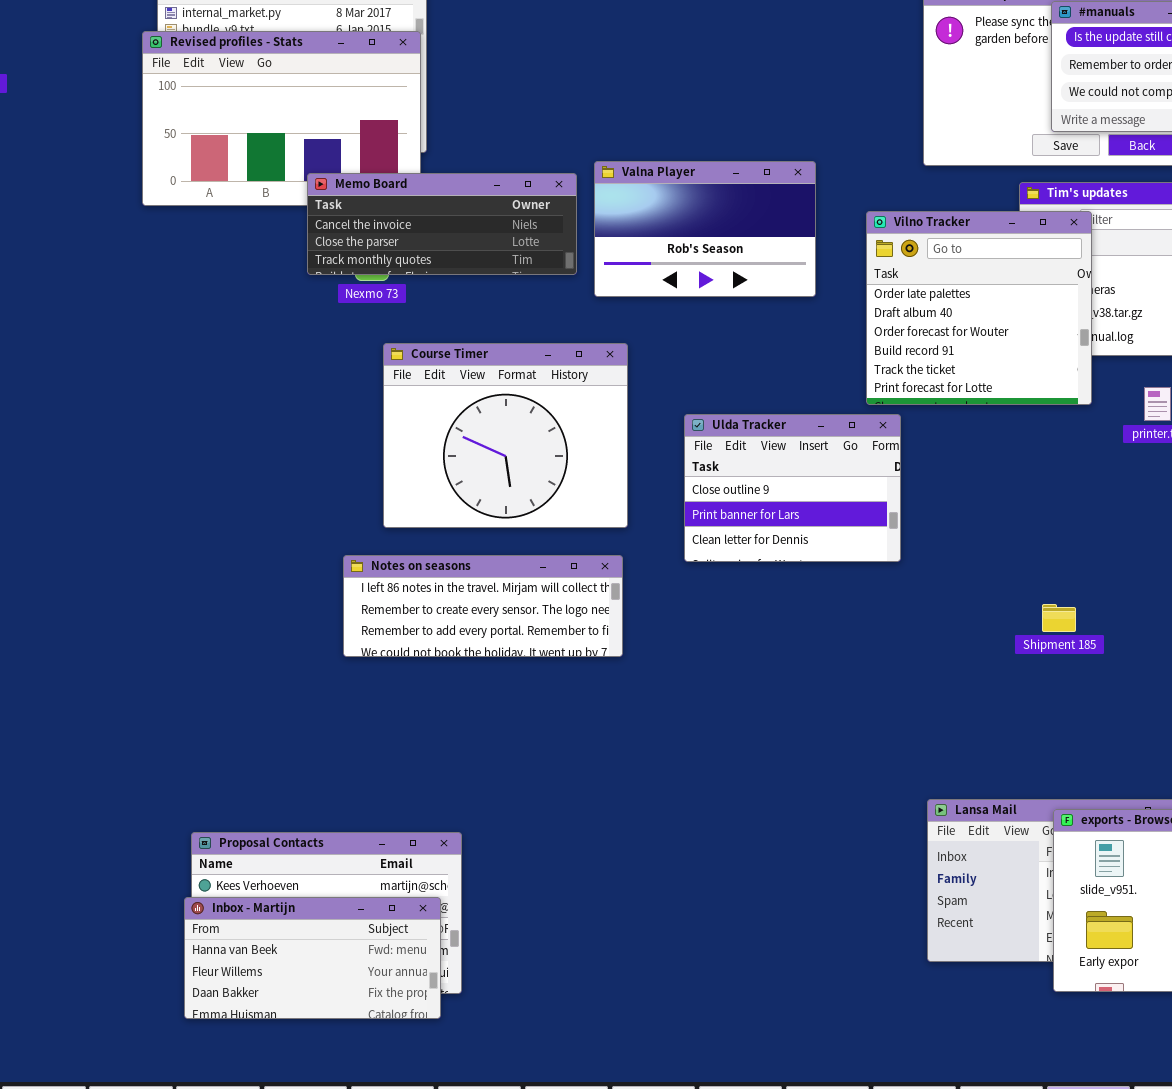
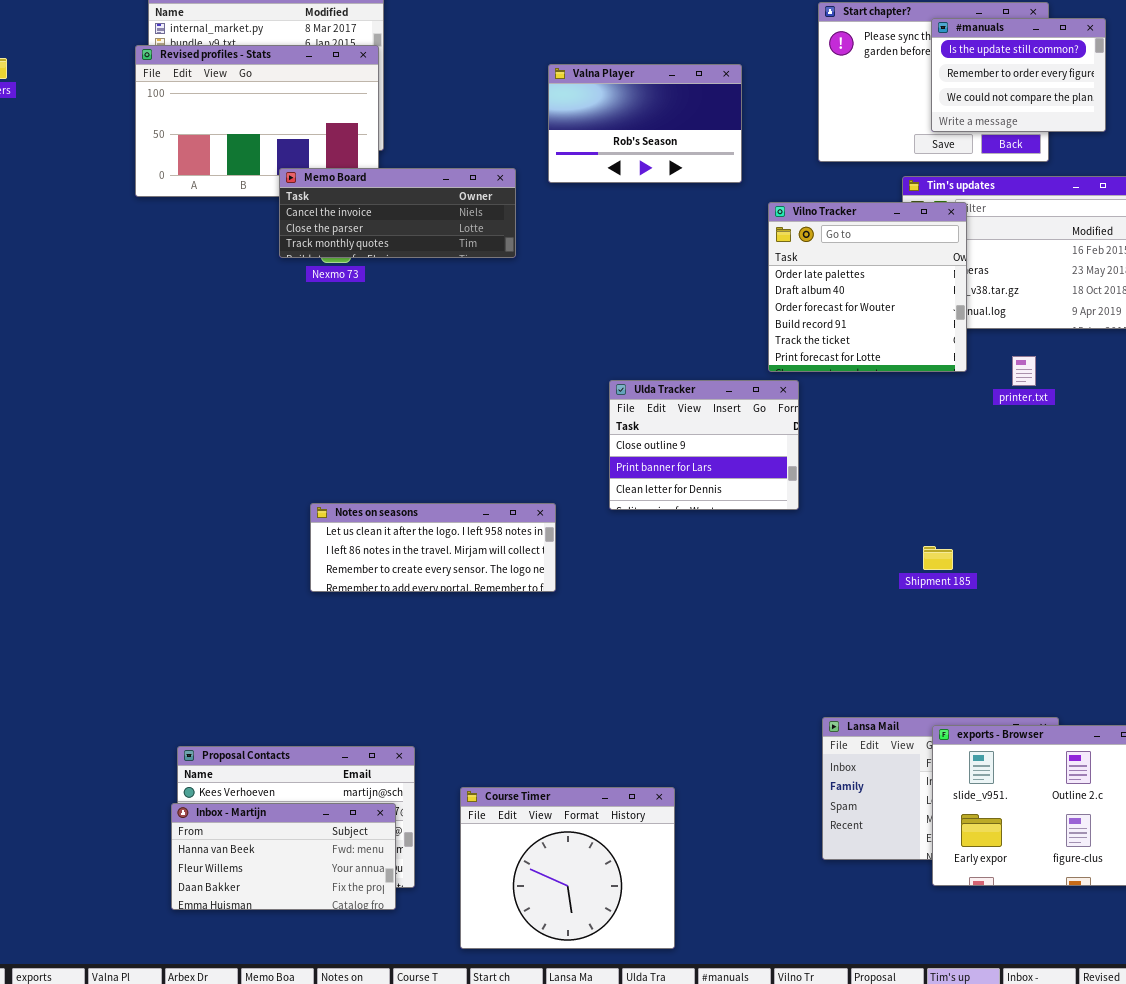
Valna Player: [594,161,816,297] -> [548,64,742,183], moved
Course Timer: [383,343,628,528] -> [460,787,675,949], moved
Notes on seasons: [343,555,623,657] -> [310,503,556,592], scrolled up 1 row

